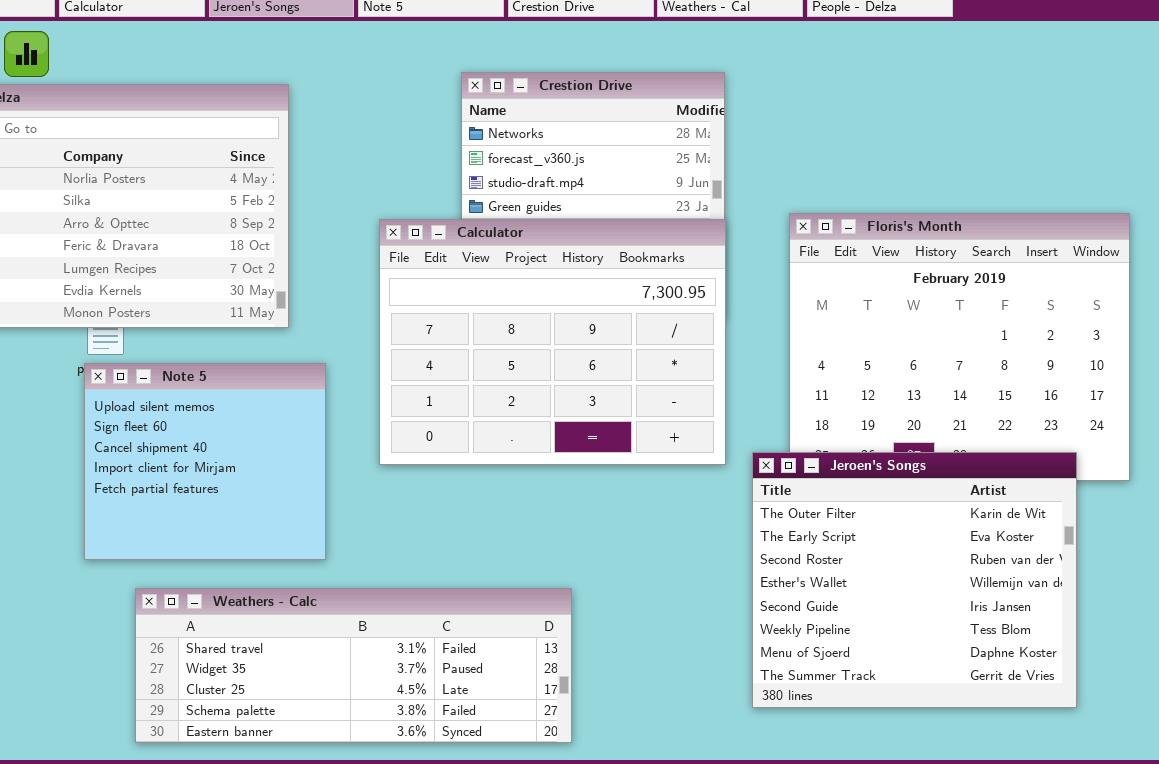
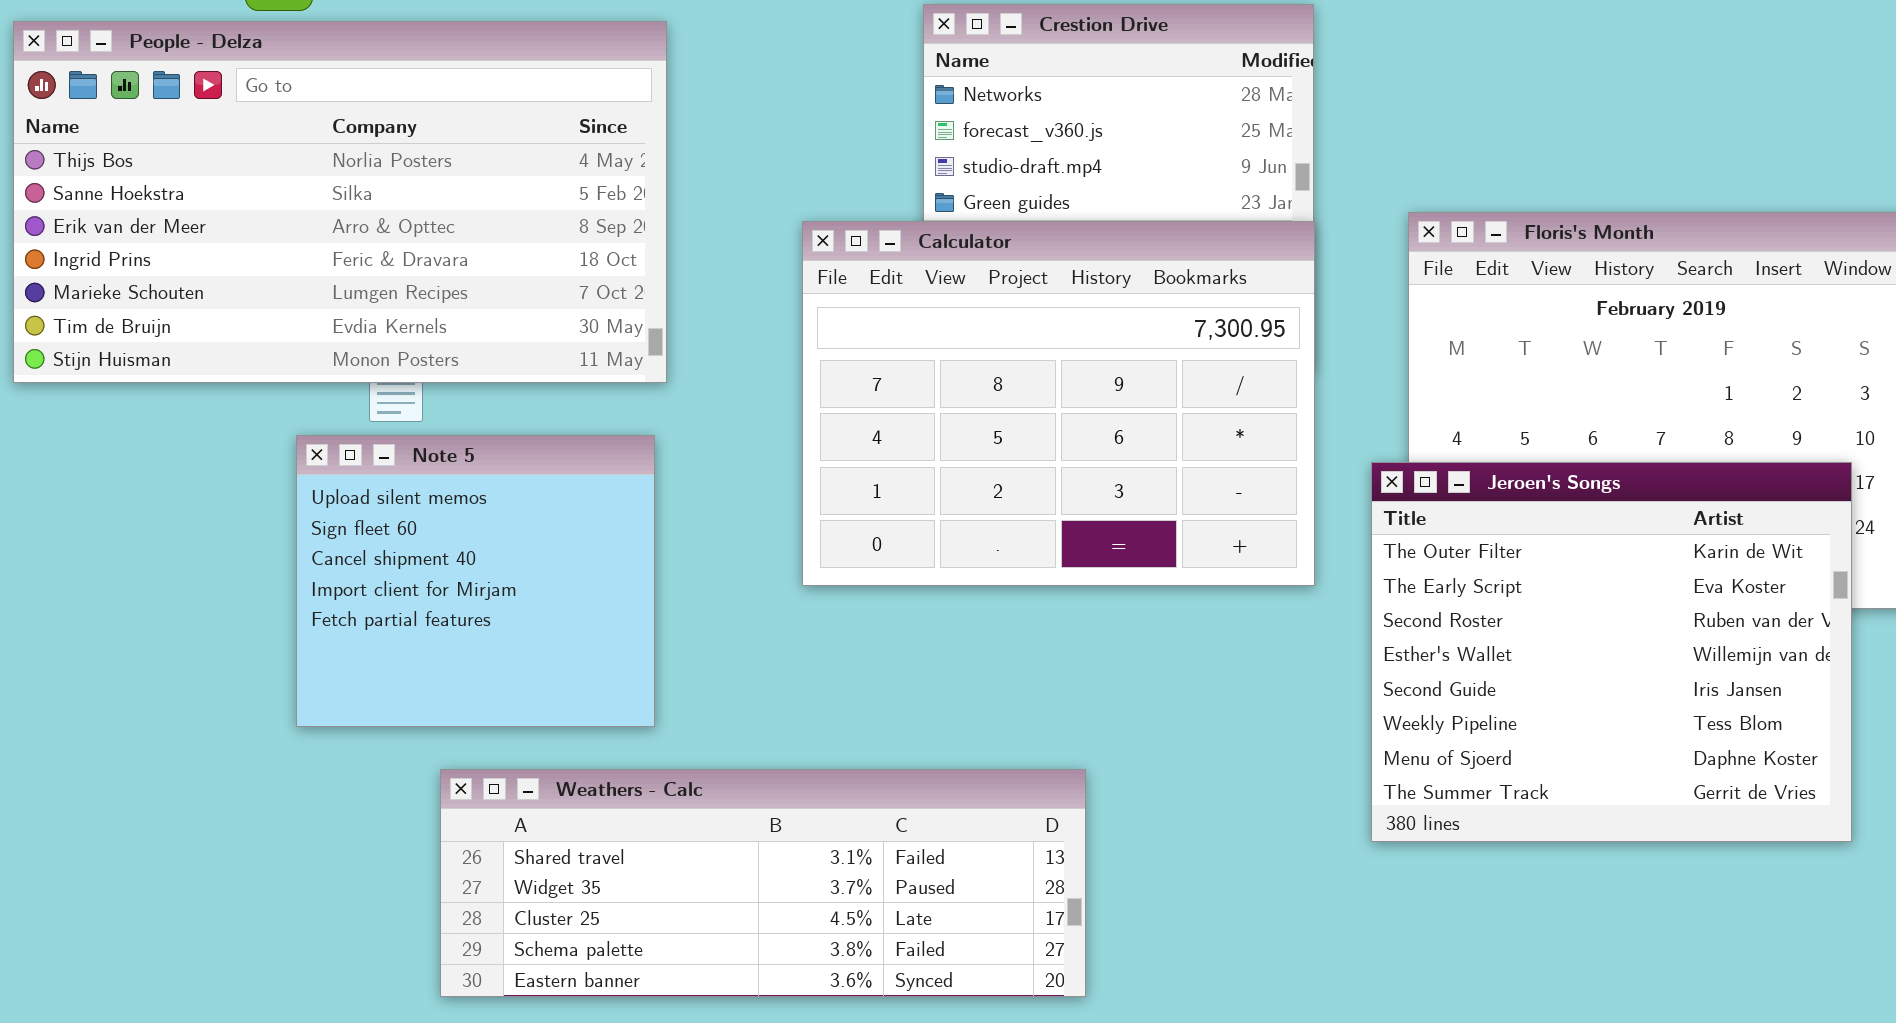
Note 5: [84,363,326,560] -> [296,435,655,727], moved
Jeroen's Songs: [752,452,1077,708] -> [1371,462,1852,842], moved

